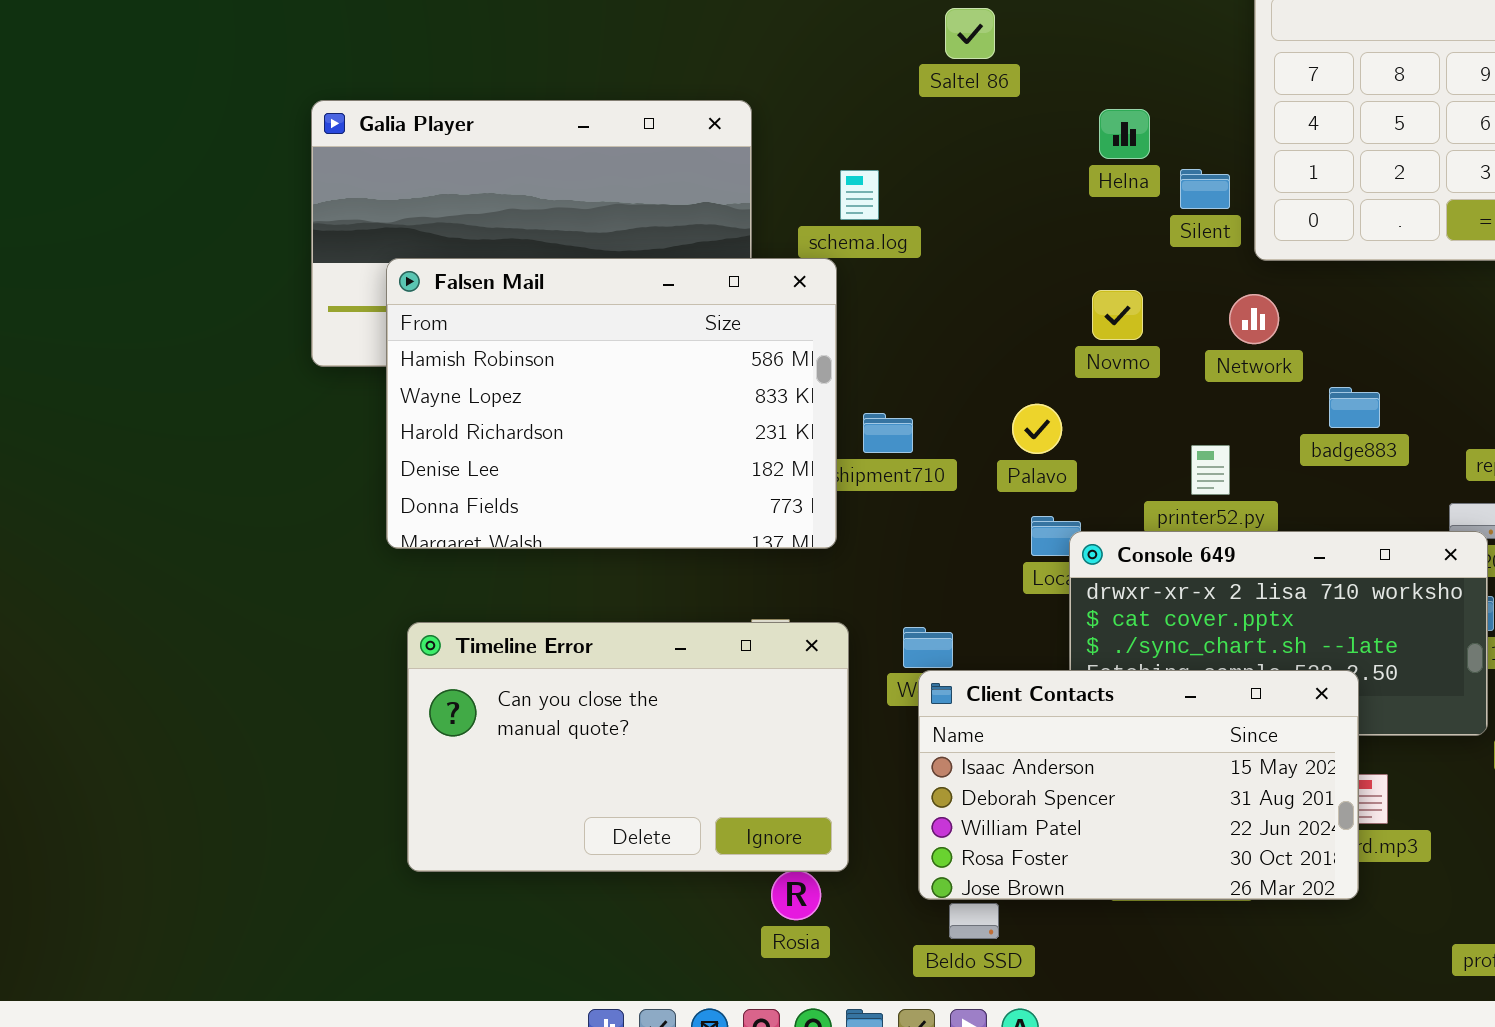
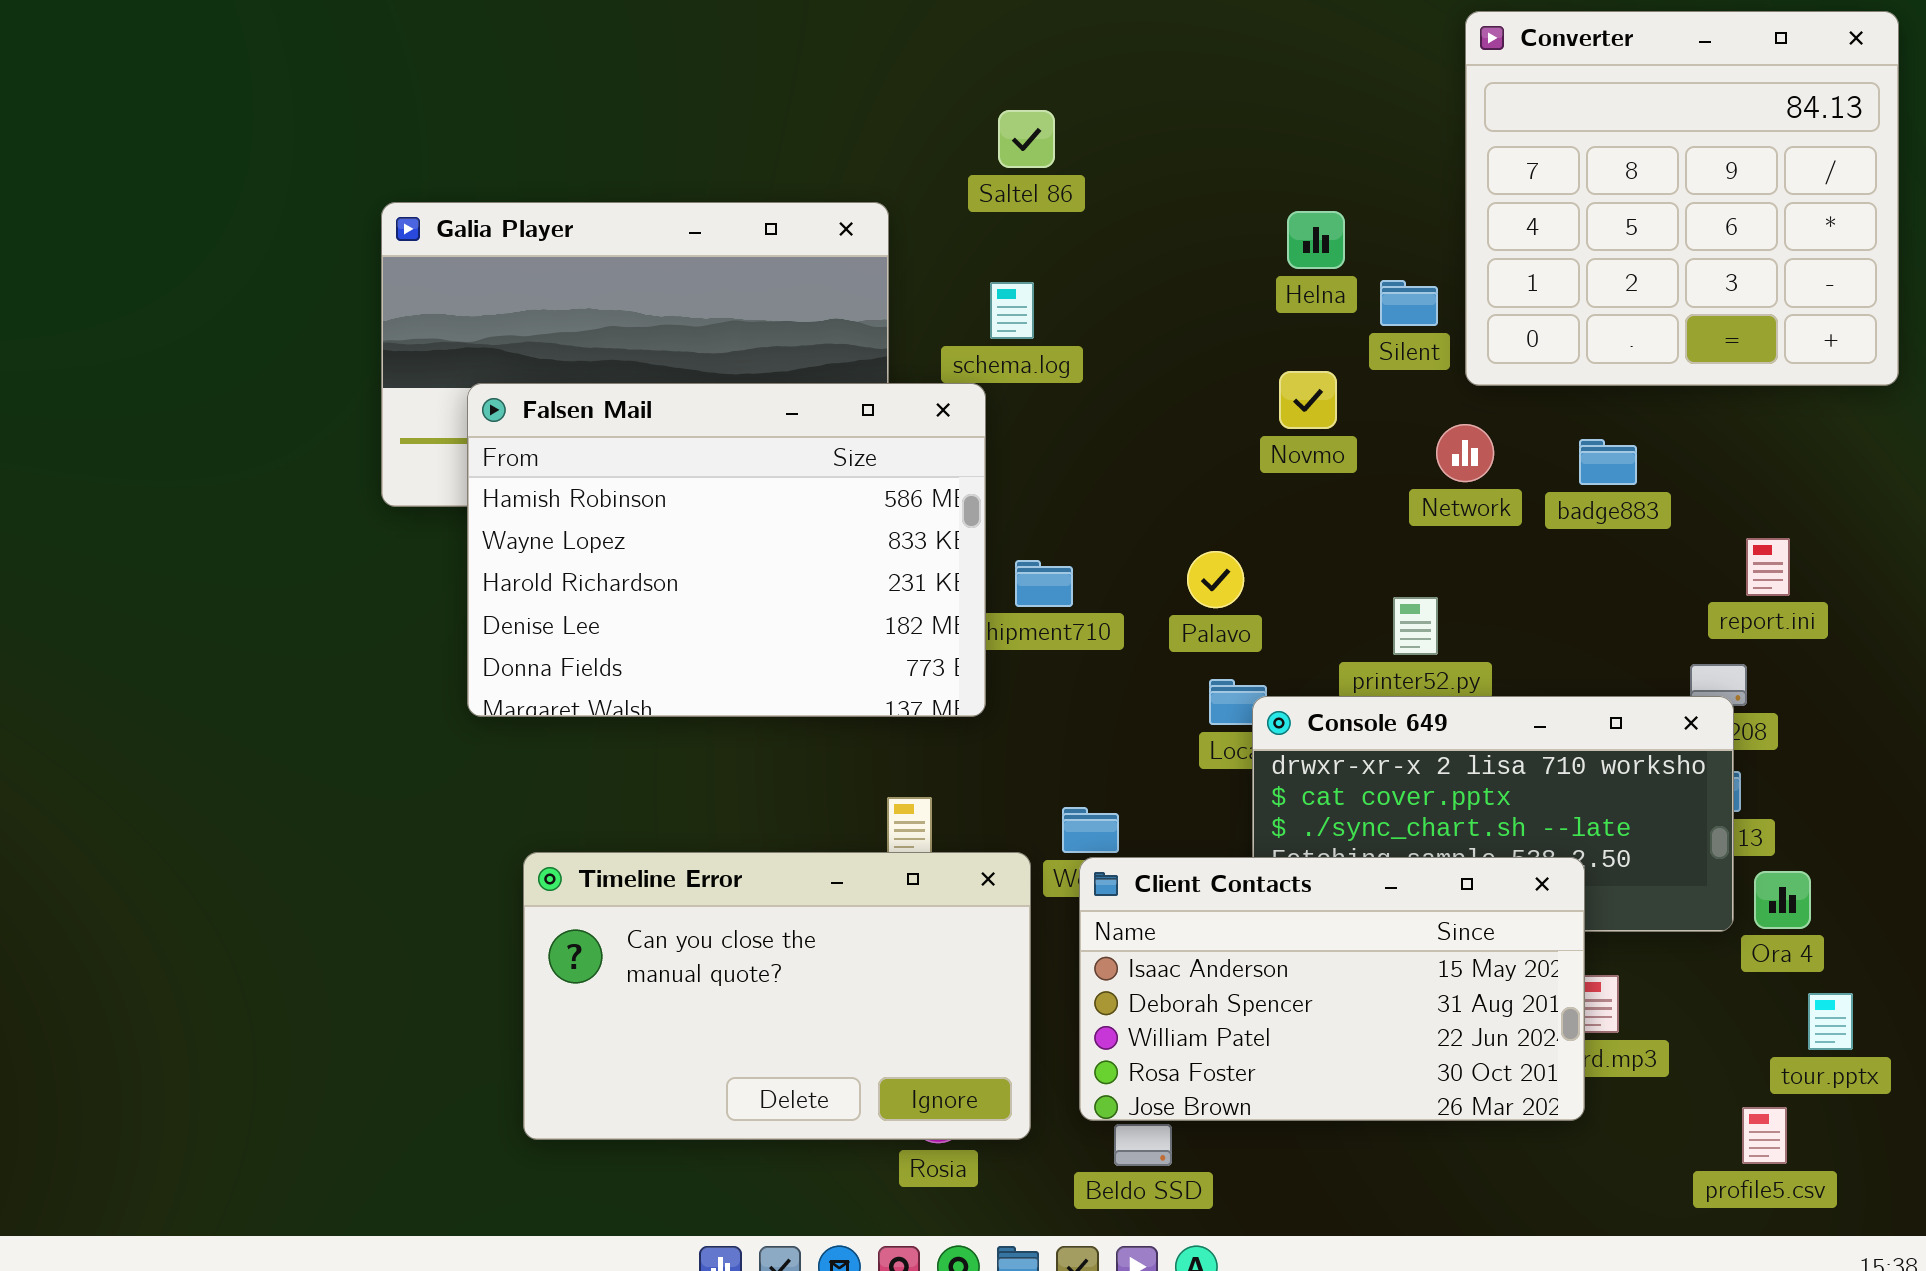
Saltel 86: [945,8,995,59] -> [998,110,1055,168], moved
Novmo: [1092,290,1143,340] -> [1279,371,1337,429], moved
badge883: [1329,387,1380,428] -> [1579,439,1637,485], moved
Timeline Error: [407,622,849,872] -> [523,852,1031,1140], moved

